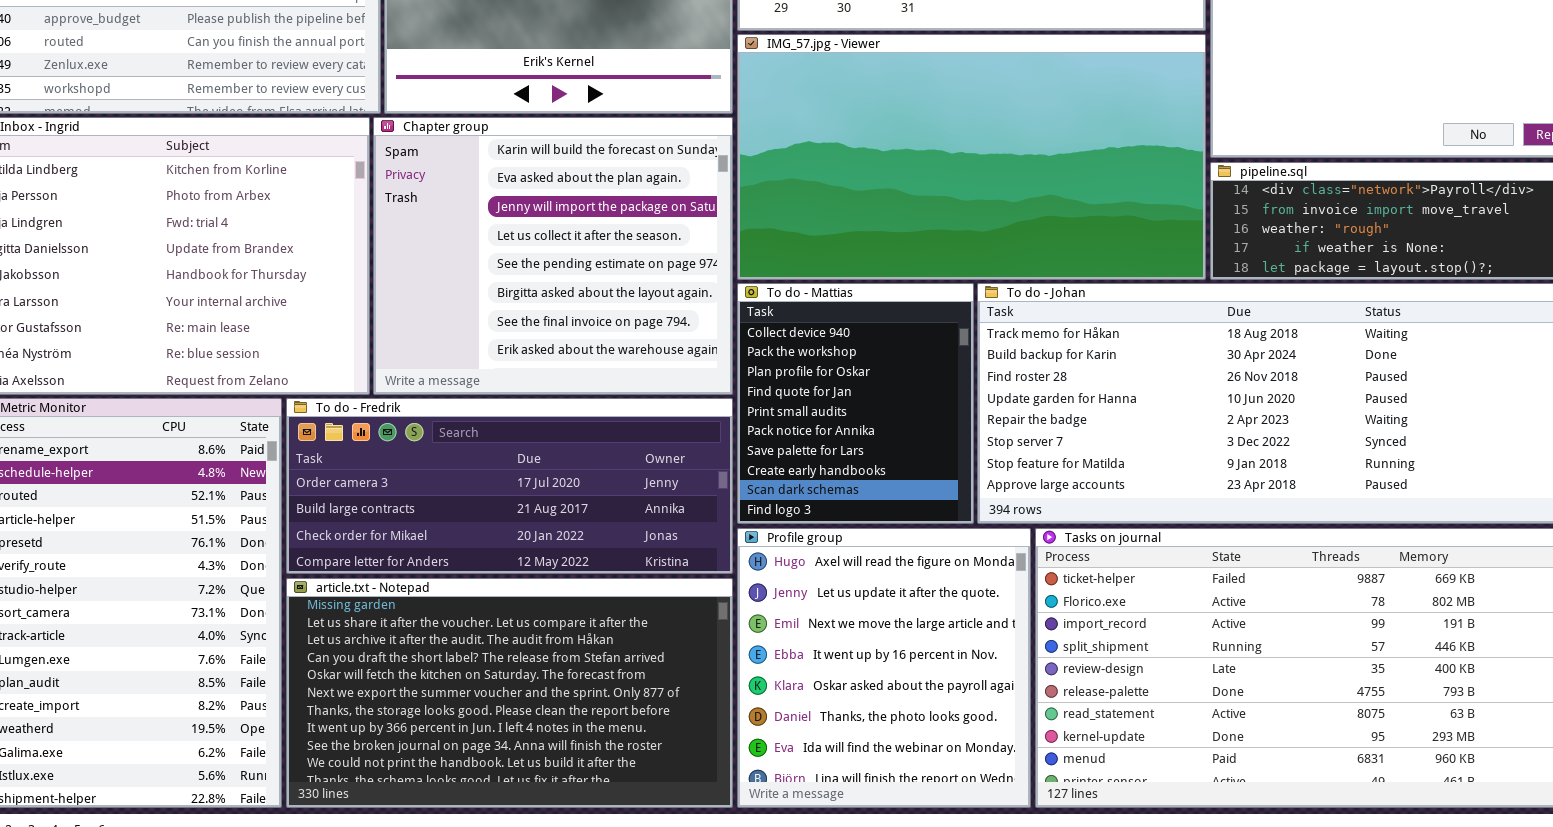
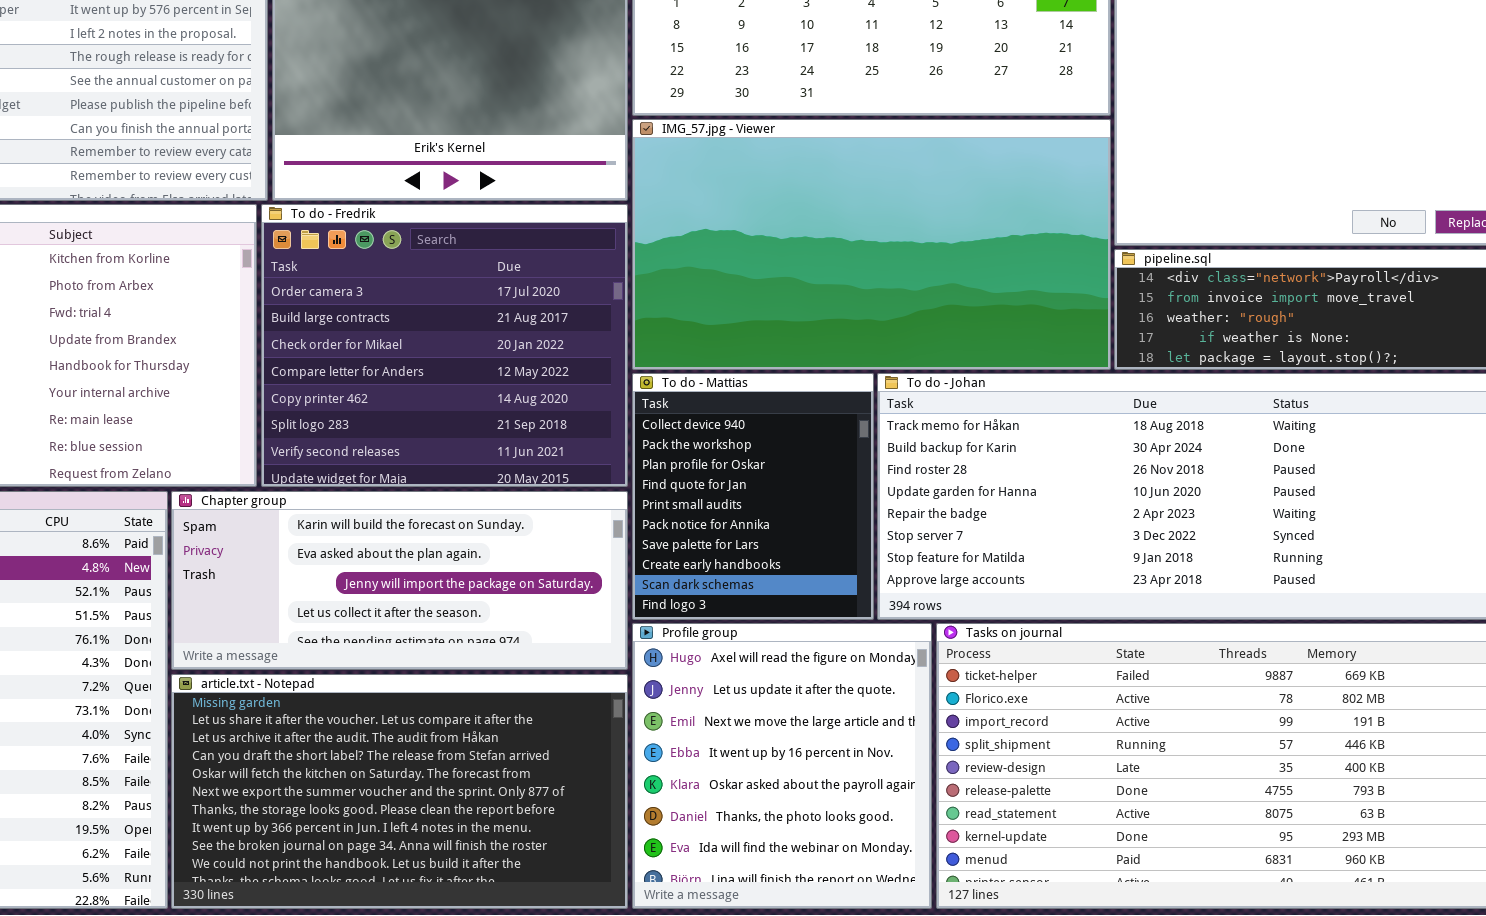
Chapter group: [373,117,733,395] -> [171,491,628,670], moved, resized
To do - Fredrik: [286,398,733,574] -> [261,204,628,487], moved, resized

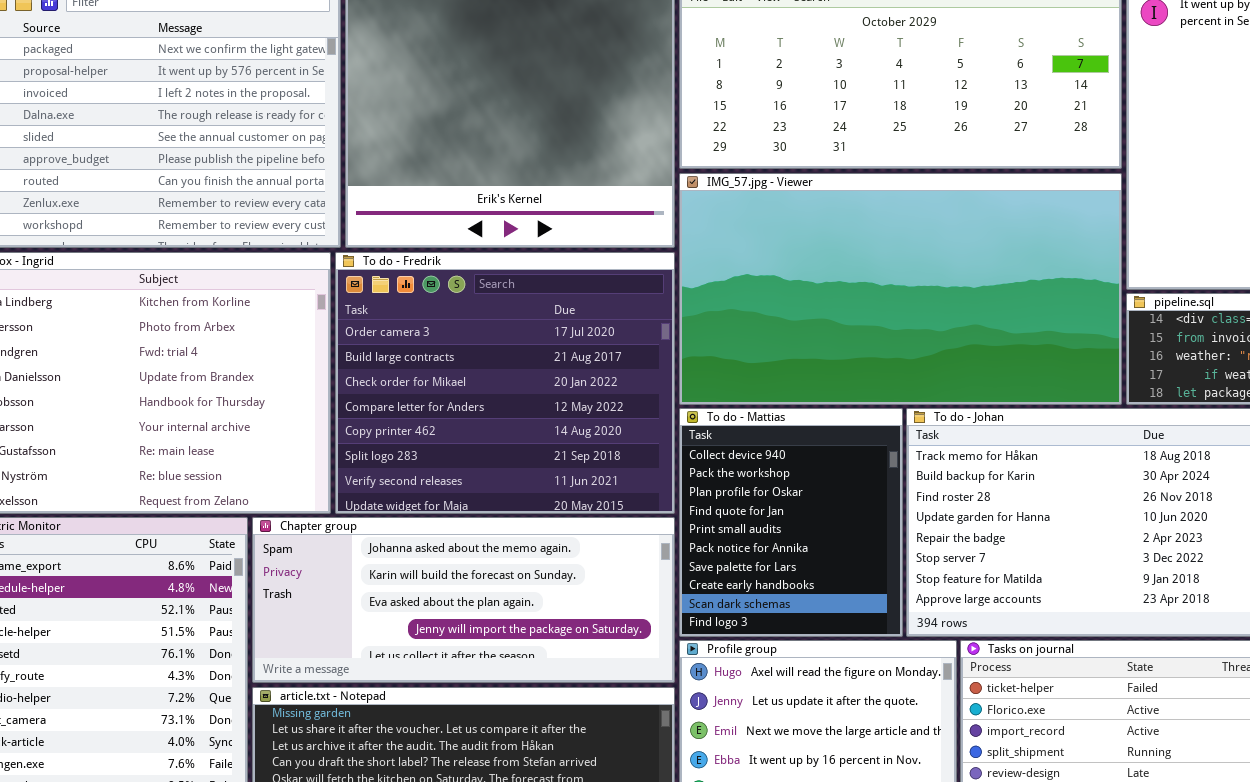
Chapter group: [171,491,628,670] -> [252,517,675,683], scrolled up 1 row

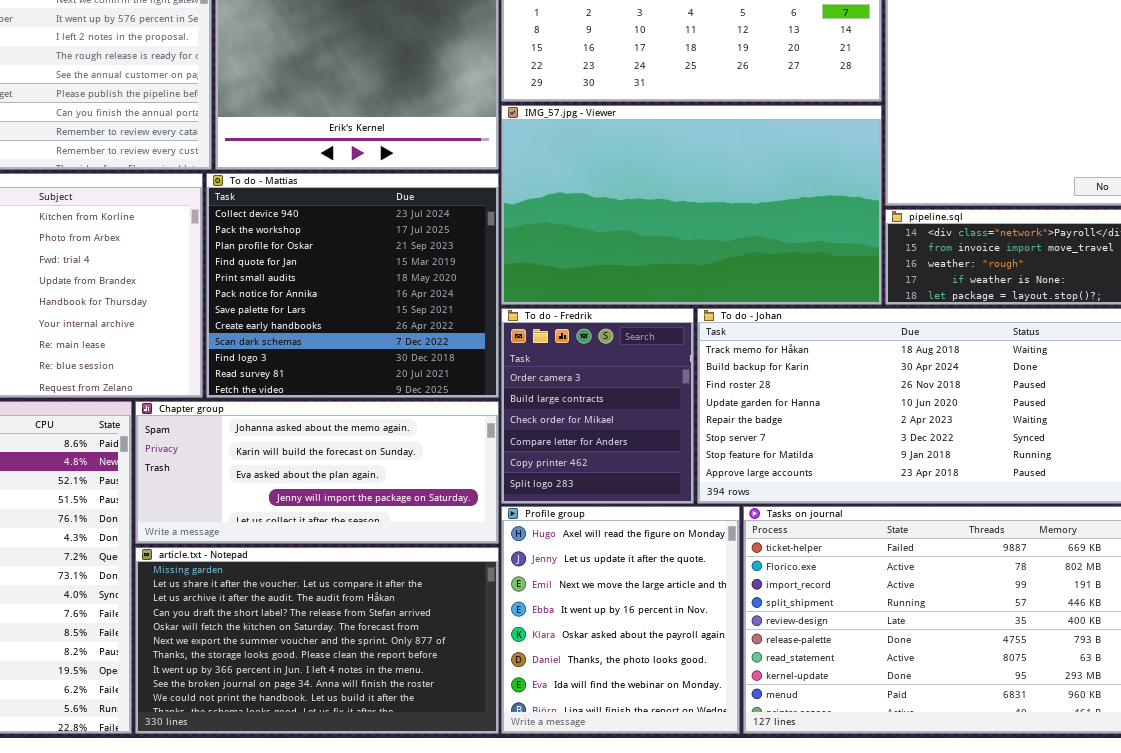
To do - Fredrik: [335,252,675,514] -> [501,308,694,504], moved, resized
To do - Mattias: [679,408,903,637] -> [206,173,499,398], moved, resized

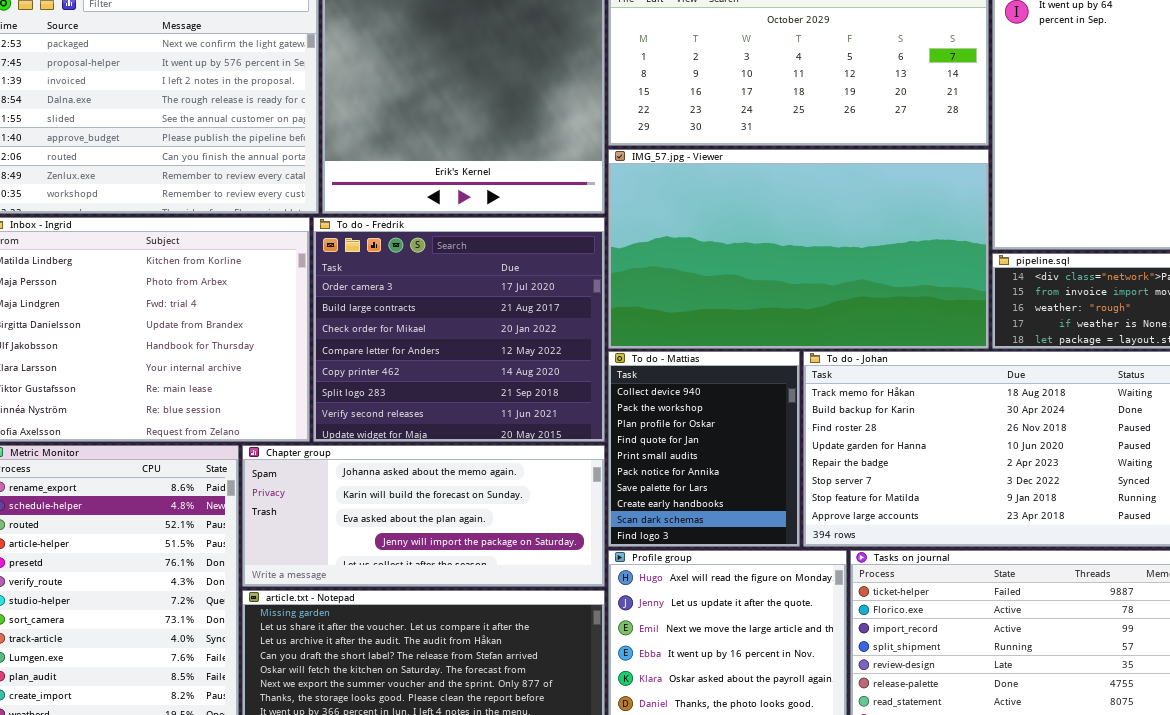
To do - Mattias: [206,173,499,398] -> [608,351,800,547], moved, resized
To do - Fredrik: [501,308,694,504] -> [313,217,605,442], moved, resized

